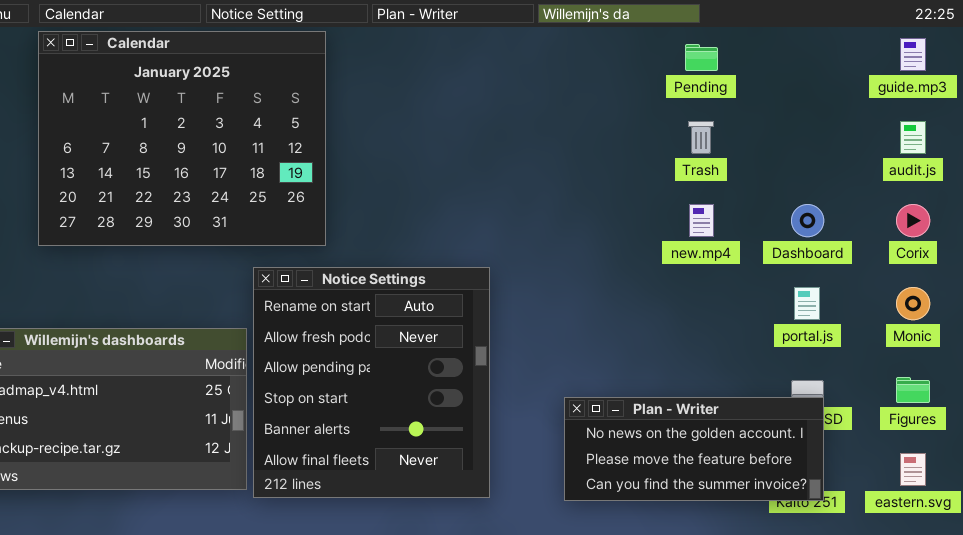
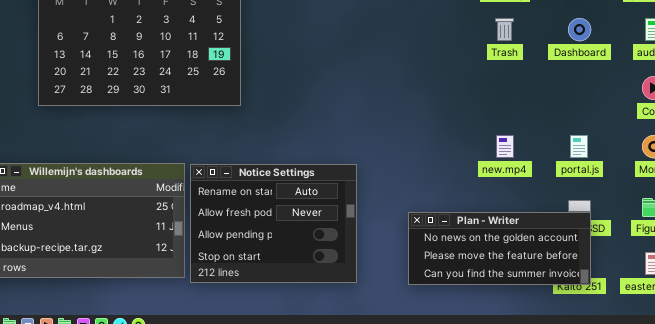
new.mp4: [689,204,714,237] -> [496,135,514,158], moved
Dashboard: [791,204,824,237] -> [568,18,591,41], moved
Notice Settings: [253,267,490,498] -> [190,164,357,283], resized

